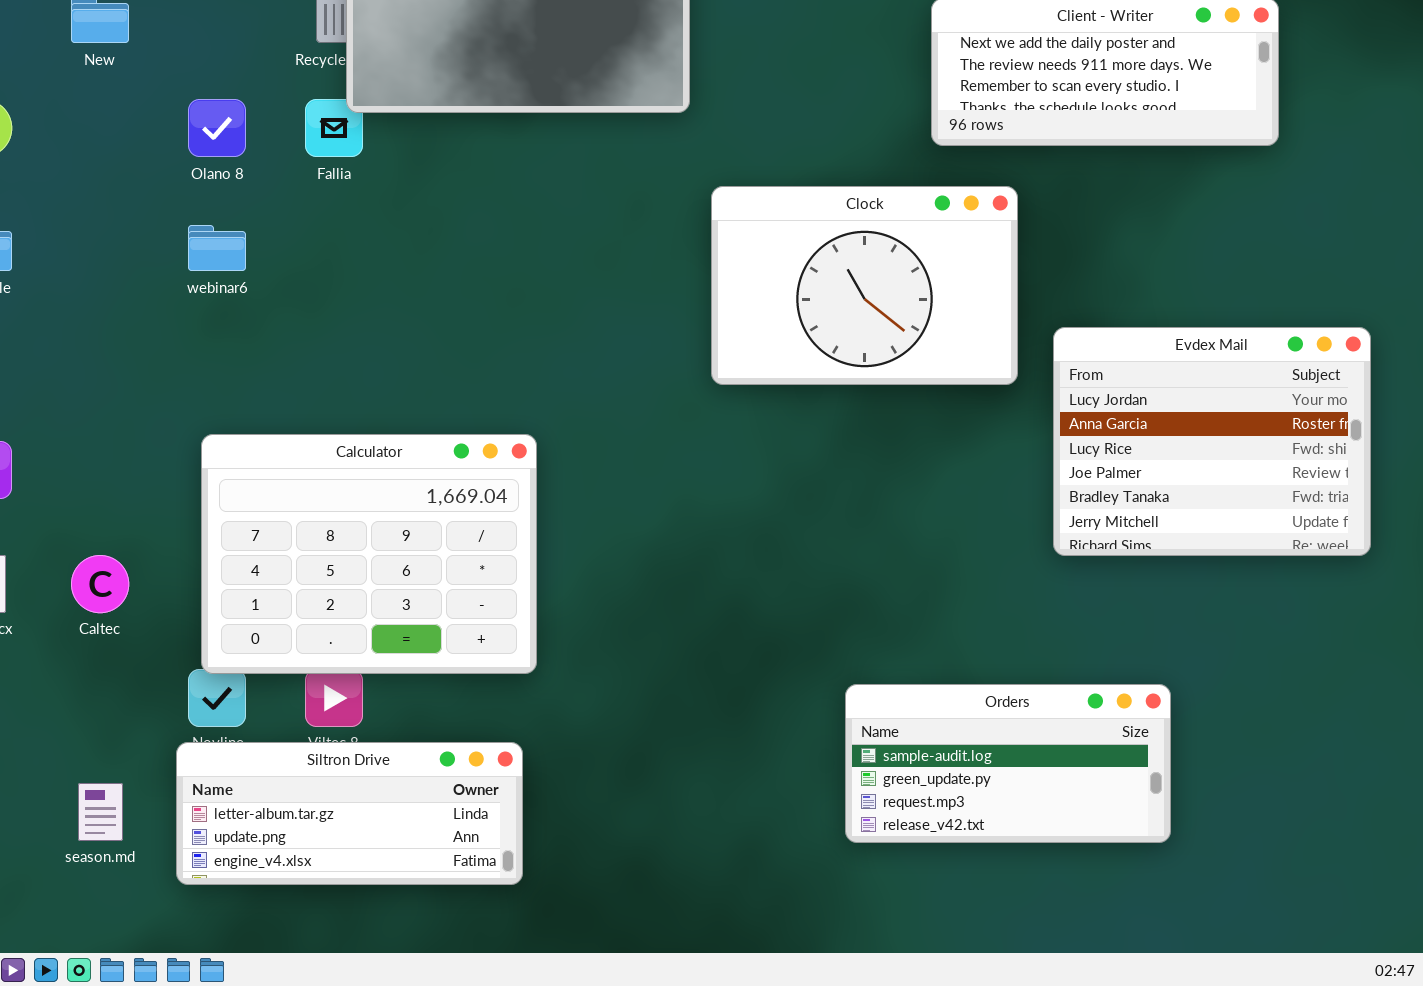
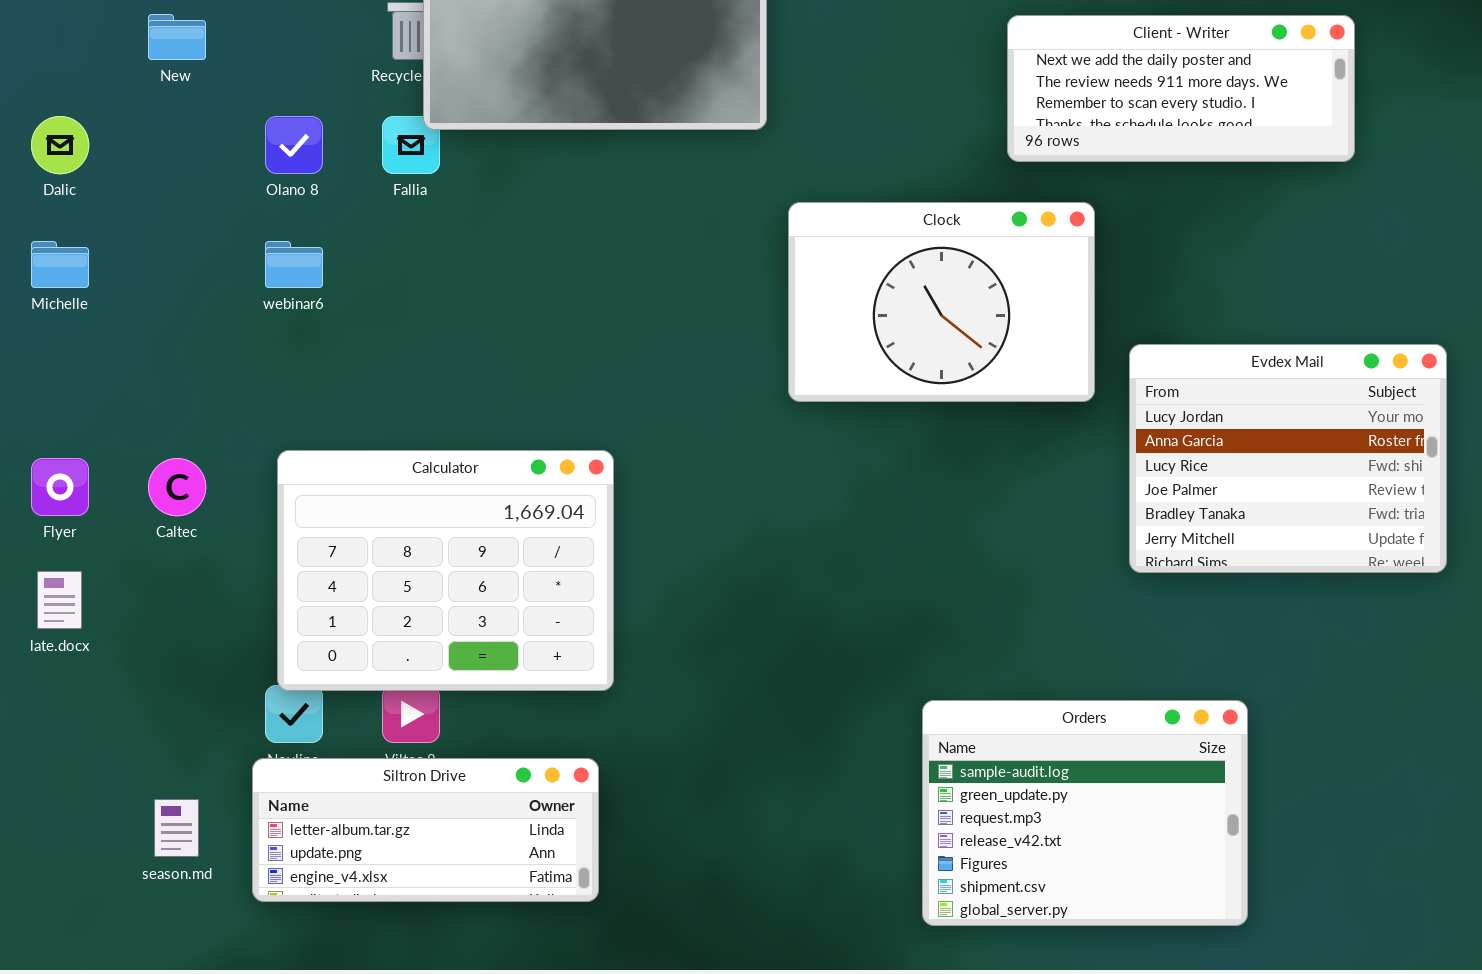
Caltec: [71,555,129,613] -> [148,458,206,516], moved
Orders: [845,684,1171,843] -> [922,700,1248,926], resized

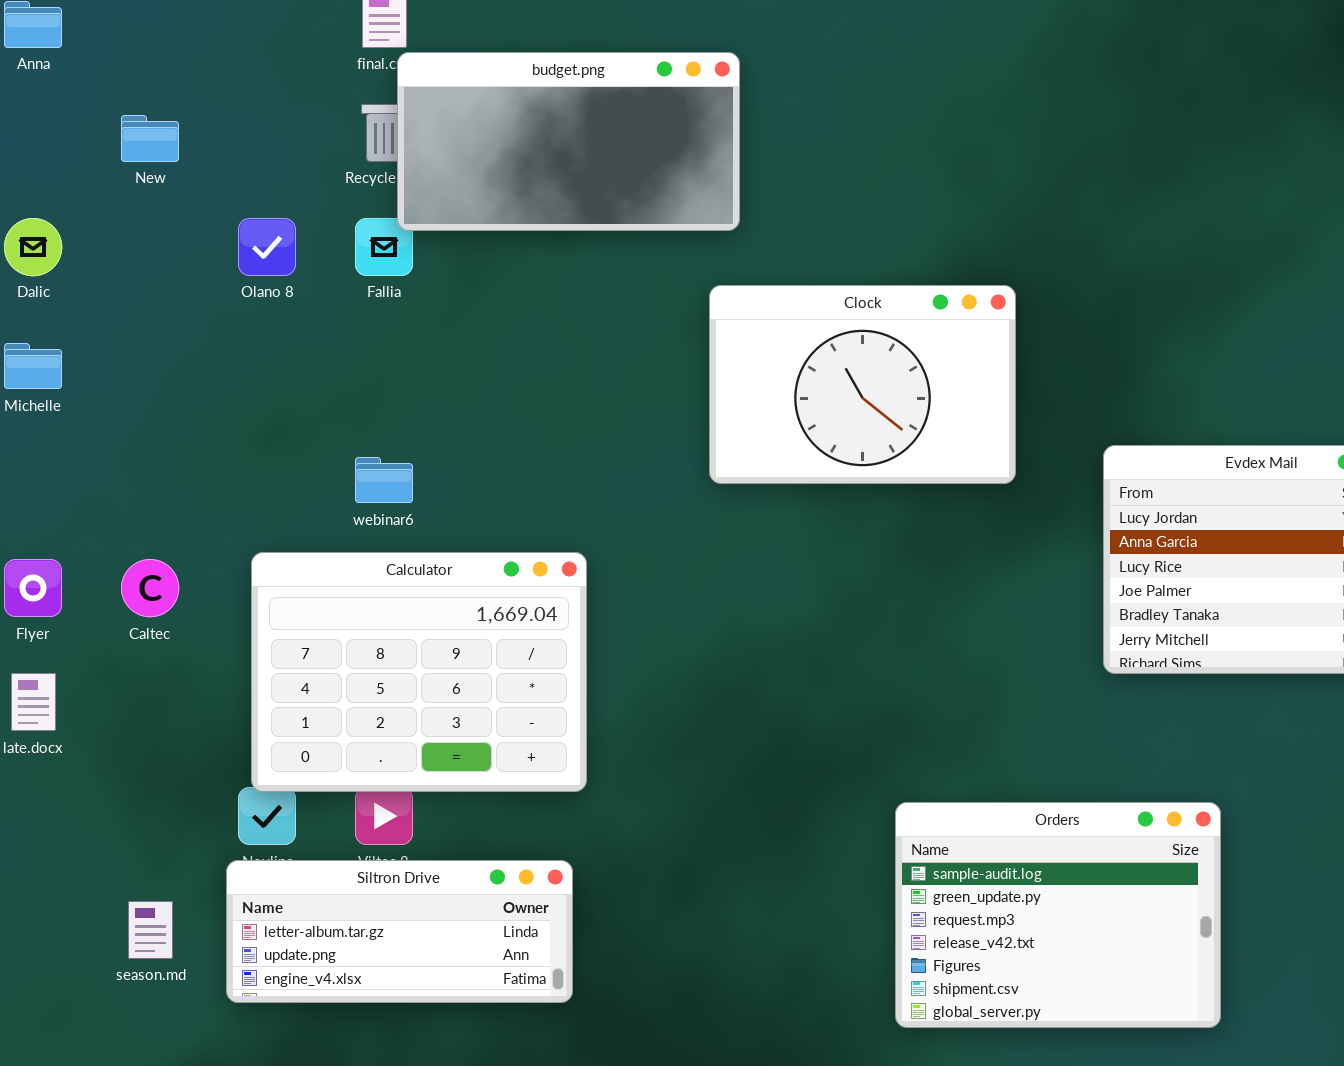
Client - Writer: [1007,15,1355,162] -> none, closed
Clock: [788,202,1095,402] -> [709,285,1016,484], moved
webinar6: [265,241,323,288] -> [355,457,413,503], moved

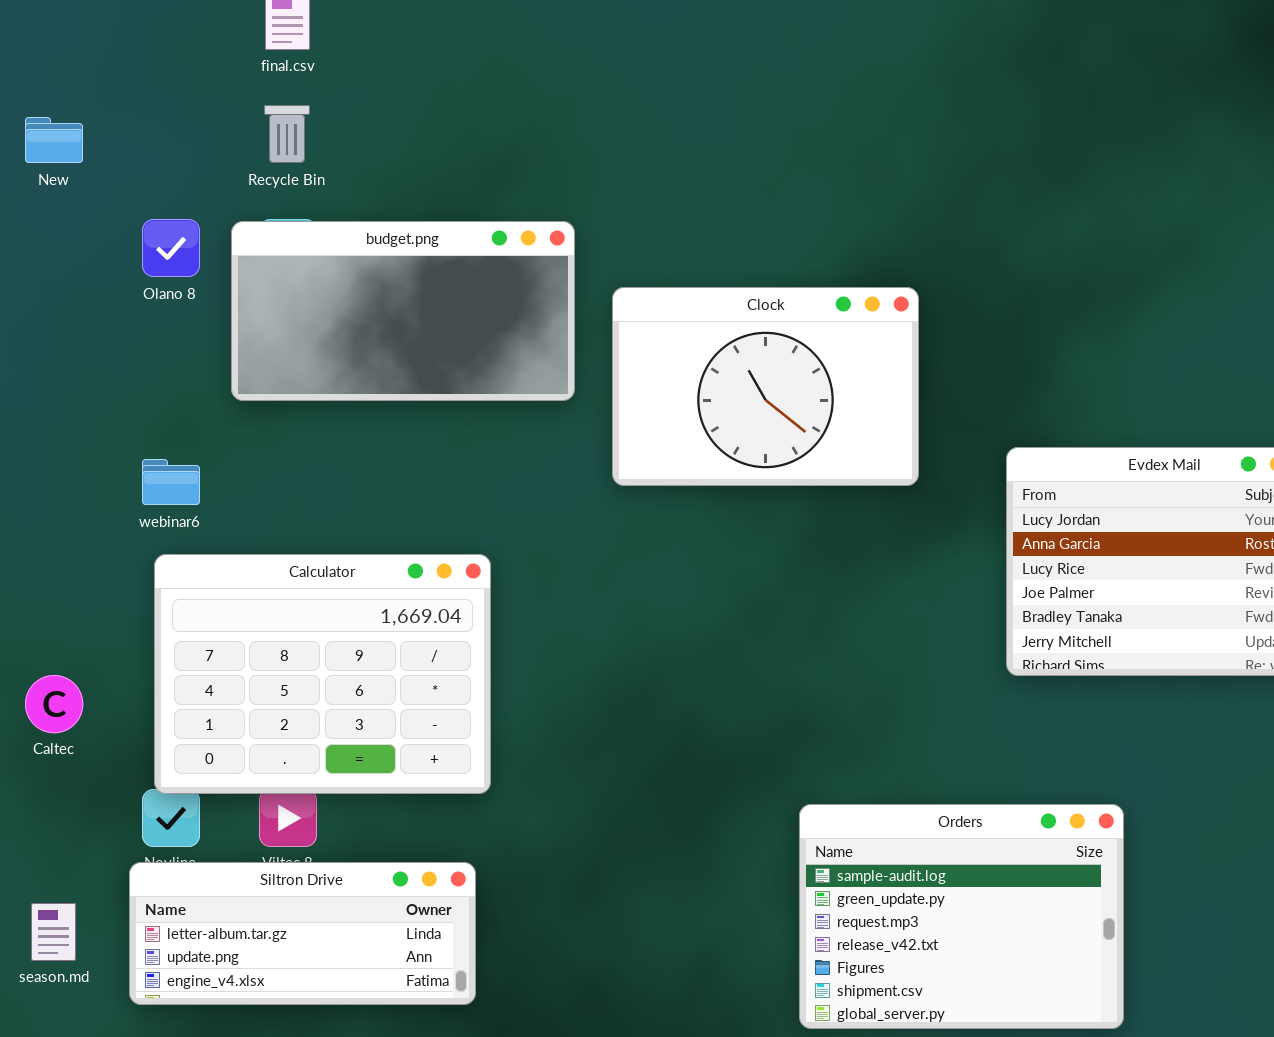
budget.png: [397,52,740,231] -> [231,221,575,401], moved
webinar6: [355,457,413,503] -> [142,459,200,505], moved
Caltec: [121,559,179,617] -> [25,675,83,733], moved

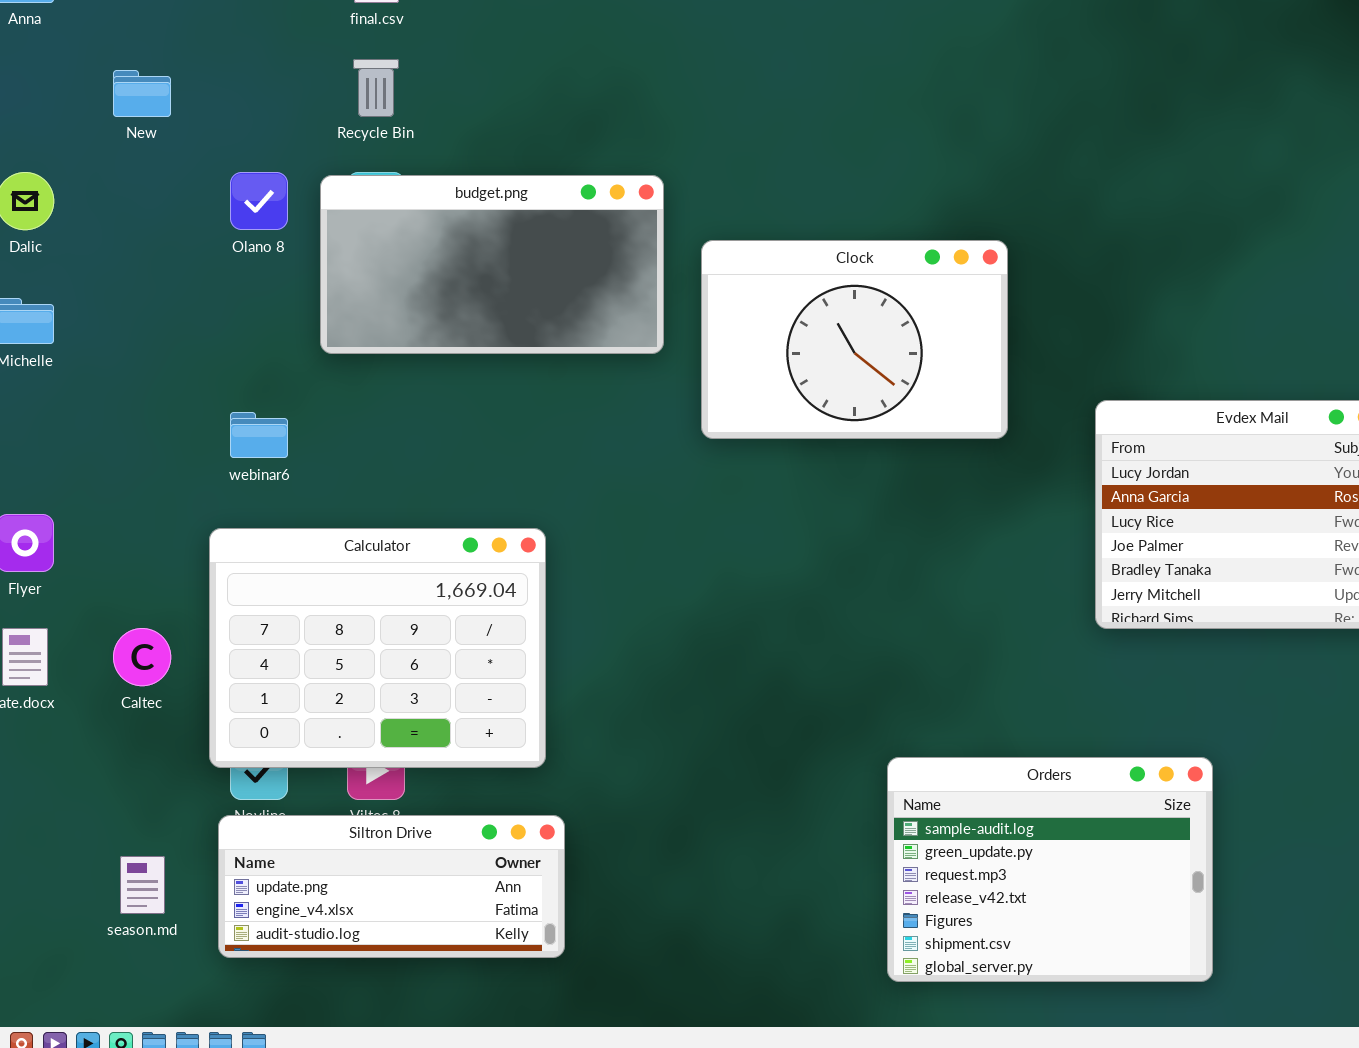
Calculator: [154,554,491,794] -> [209,528,546,768], moved
Siltron Drive: [129,862,476,1005] -> [218,815,565,958], scrolled down 1 row

